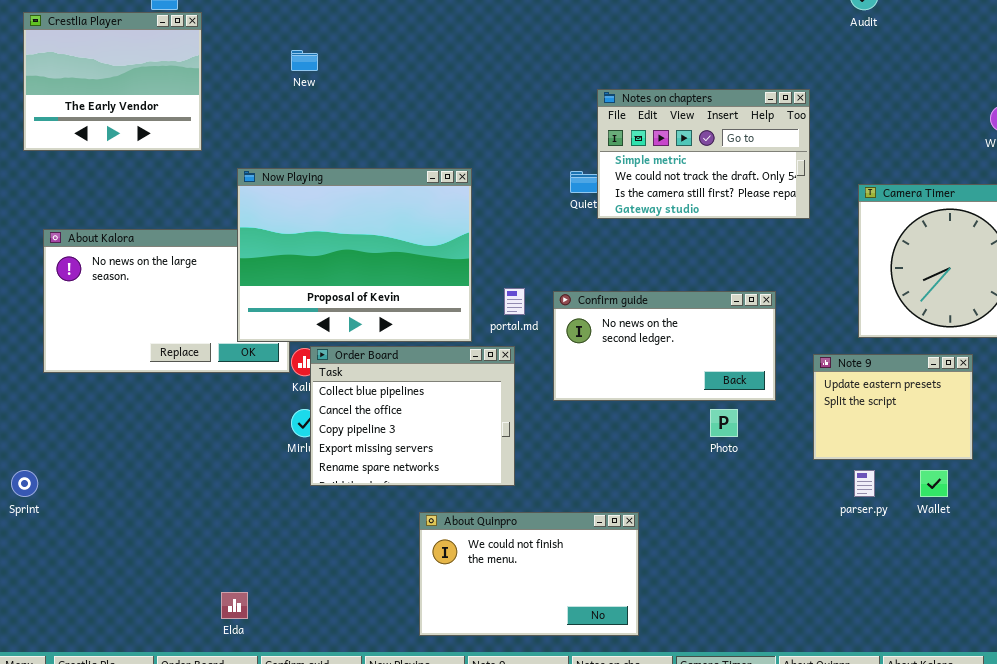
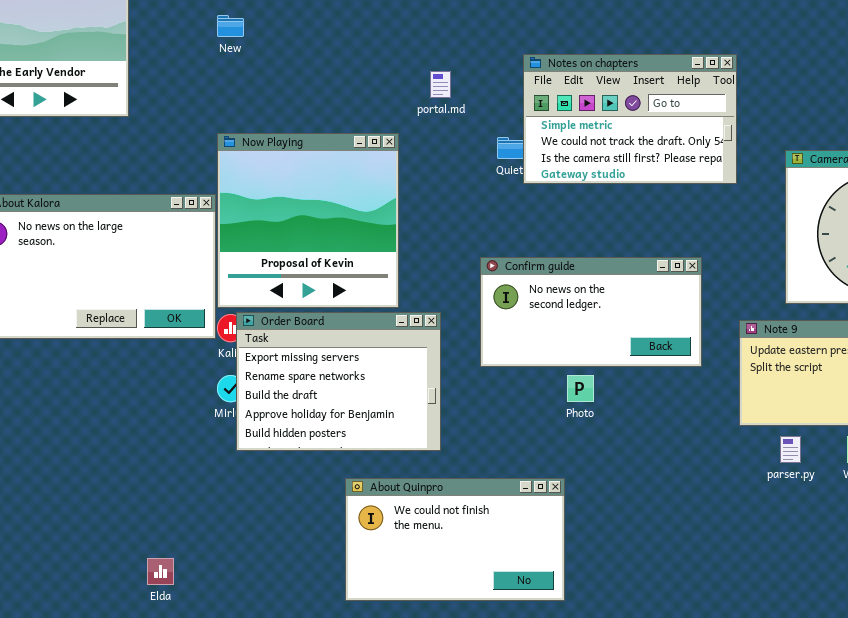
Now Playing: [237,168,472,342] -> [217,133,399,308], resized
portal.md: [504,288,525,315] -> [430,71,451,98], moved
Order Board: [310,346,515,486] -> [236,312,441,451], scrolled down 3 rows
Photo: [710,409,738,437] -> [567,375,594,402], moved

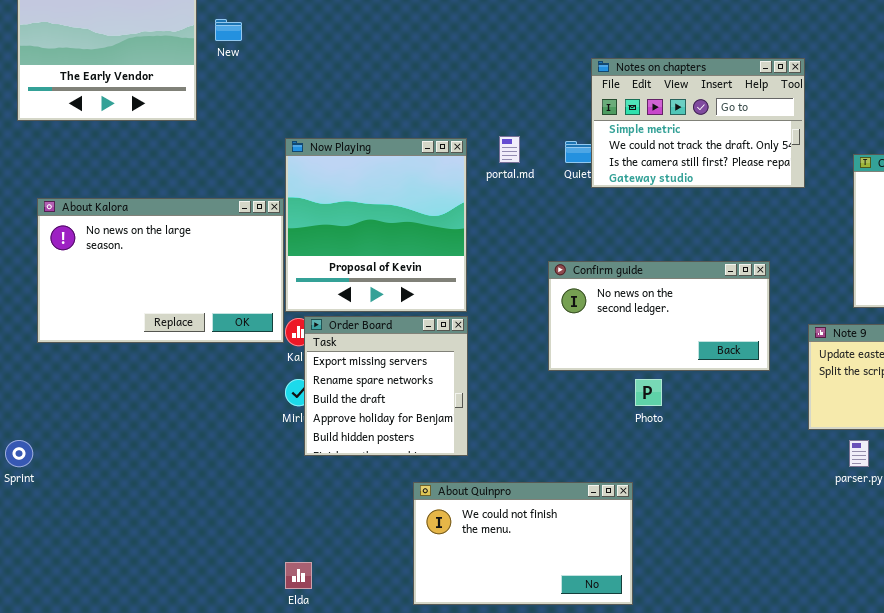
New: [217,15,244,37] -> [215,19,242,41], moved
portal.md: [430,71,451,98] -> [499,136,520,163], moved
Order Board: [236,312,441,451] -> [304,316,468,456], resized
Elda: [147,558,174,585] -> [285,562,312,589], moved

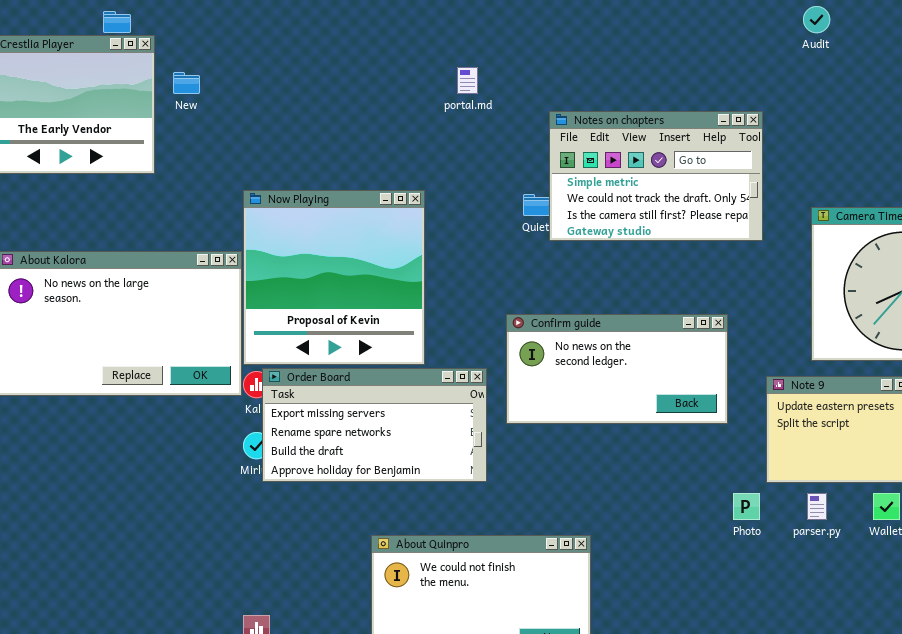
portal.md: [499,136,520,163] -> [457,67,478,94], moved
Order Board: [304,316,468,456] -> [262,368,487,482], resized
Photo: [635,379,662,406] -> [733,493,760,520], moved

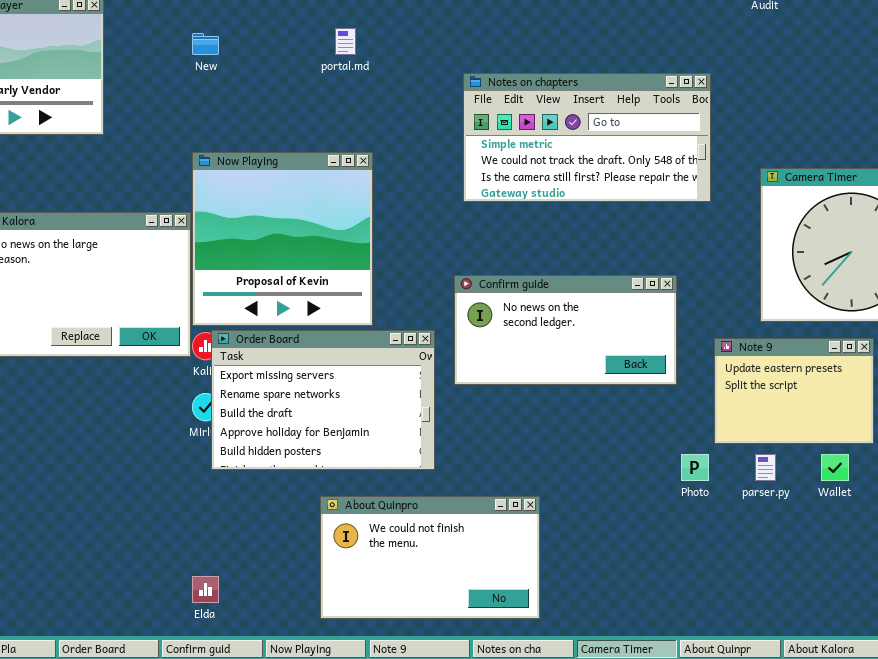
portal.md: [457,67,478,94] -> [335,28,356,55], moved
New: [173,72,200,94] -> [192,33,219,55], moved
Notes on chapters: [549,111,763,241] -> [463,73,711,202], resized
Order Board: [262,368,487,482] -> [211,330,435,470], resized

